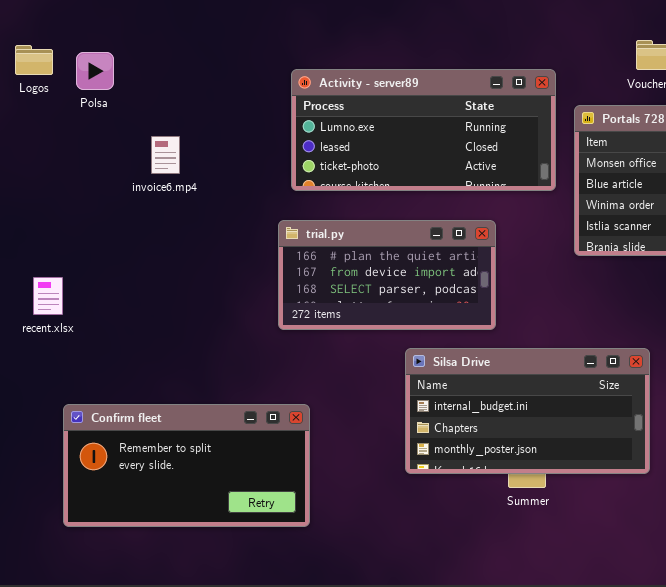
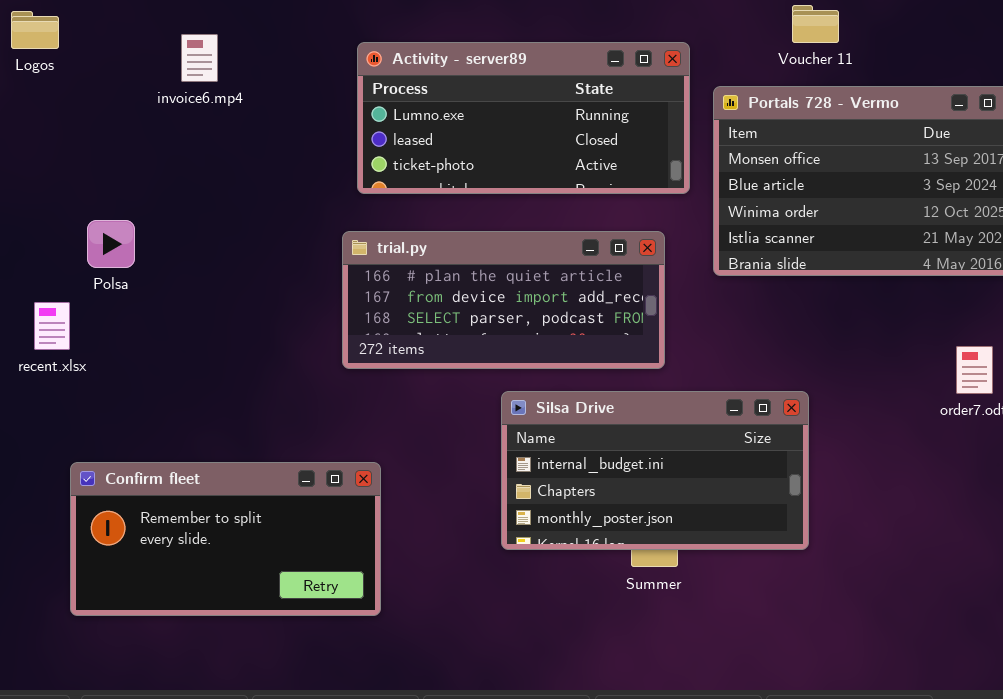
Polsa: [76,52,114,90] -> [87,220,135,268], moved
invoice6.mp4: [151,136,180,174] -> [181,34,218,82], moved
trial.py: [278,220,496,330] -> [342,231,665,369], resized

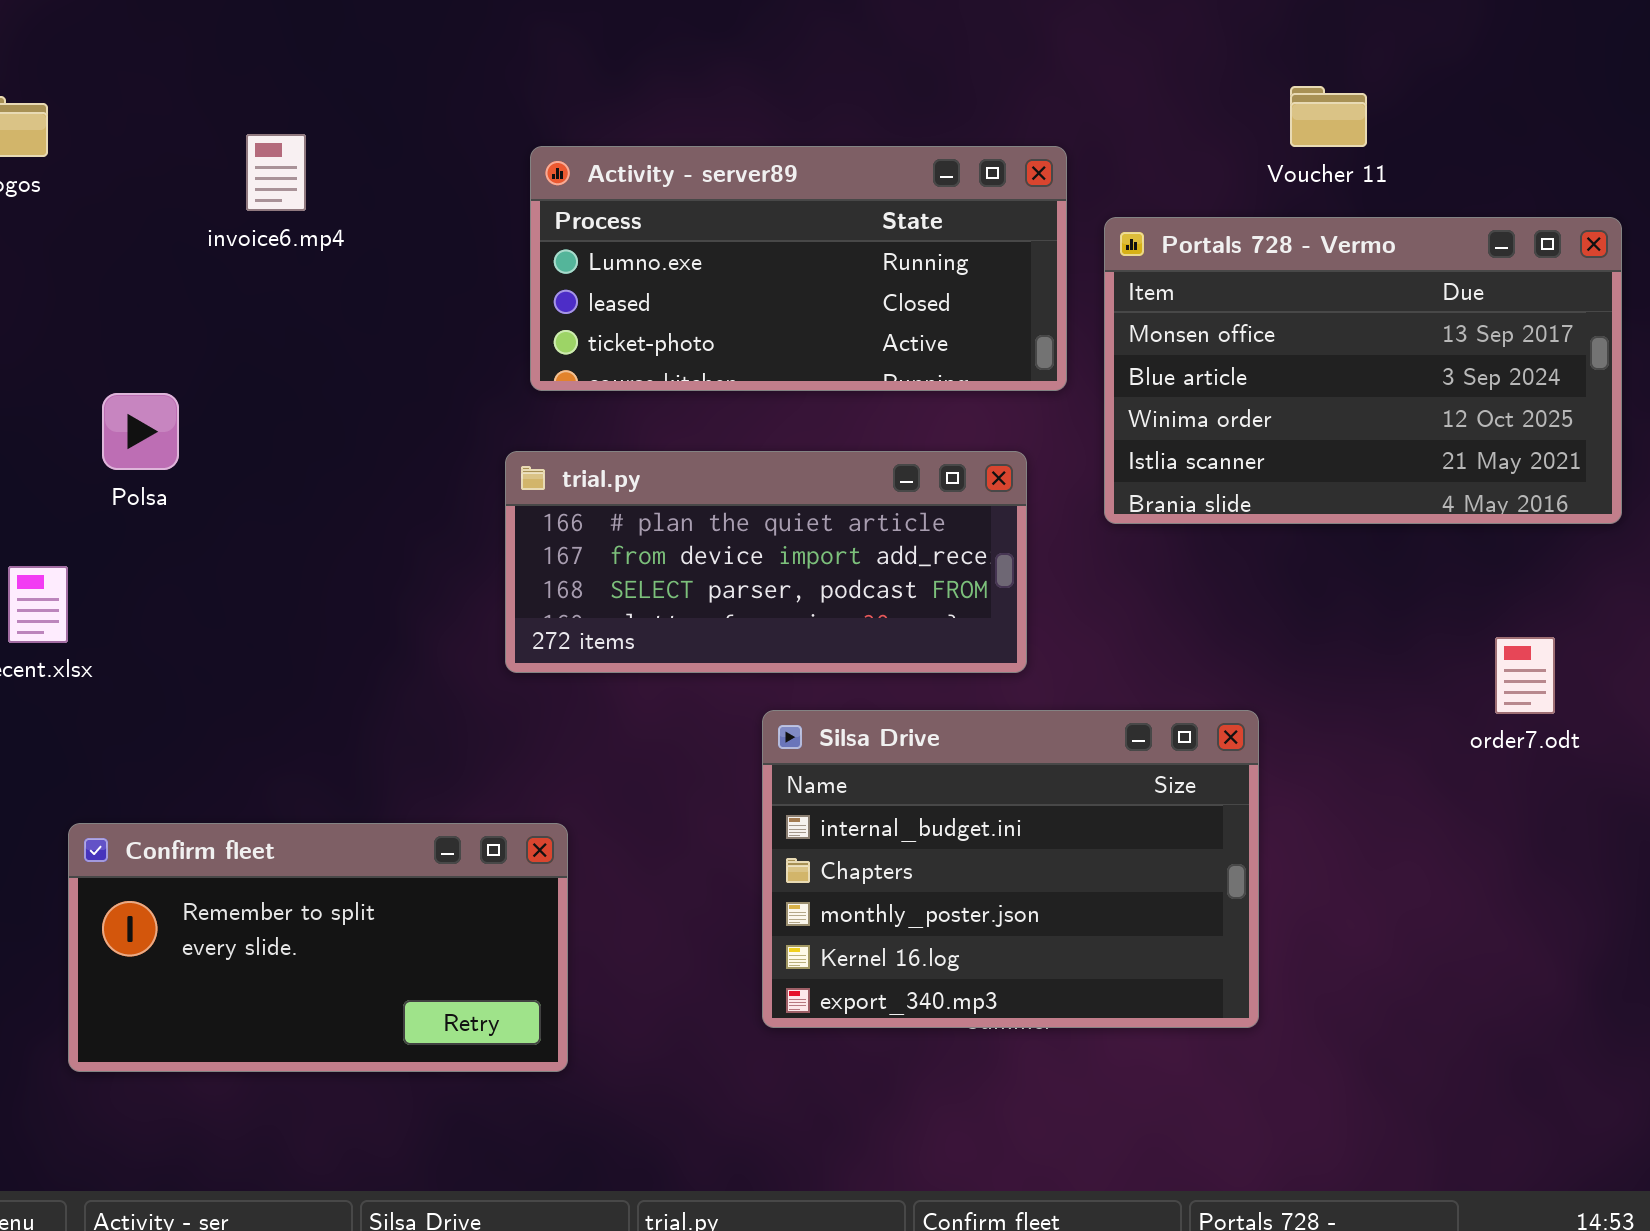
Voucher 11: [792,5,839,43] -> [1290,86,1367,147], moved
Polsa: [87,220,135,268] -> [102,393,179,470], moved
Silsa Drive: [501,391,809,550] -> [762,710,1259,1028], resized

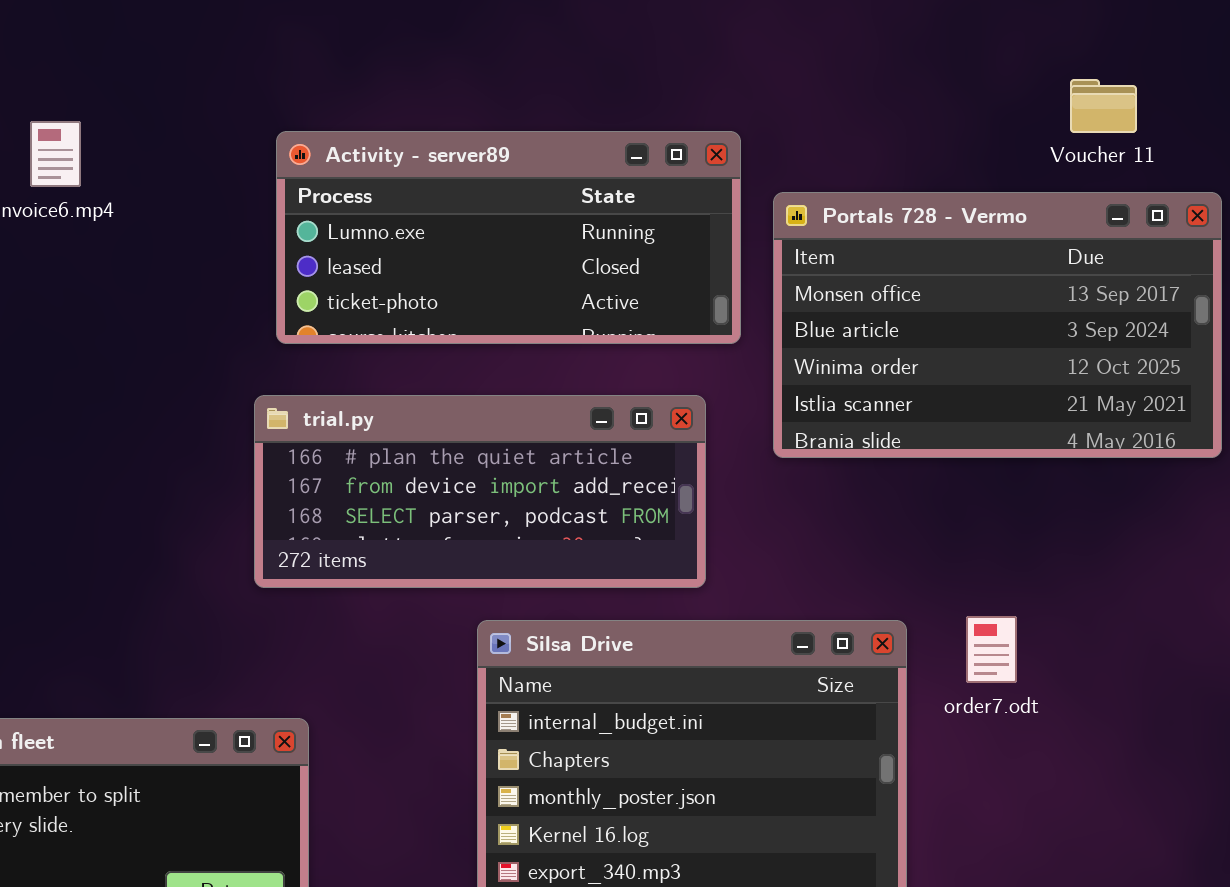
Voucher 11: [1290,86,1367,147] -> [1070,79,1137,133], moved
order7.odt: [1495,637,1555,714] -> [966,616,1017,683], moved

